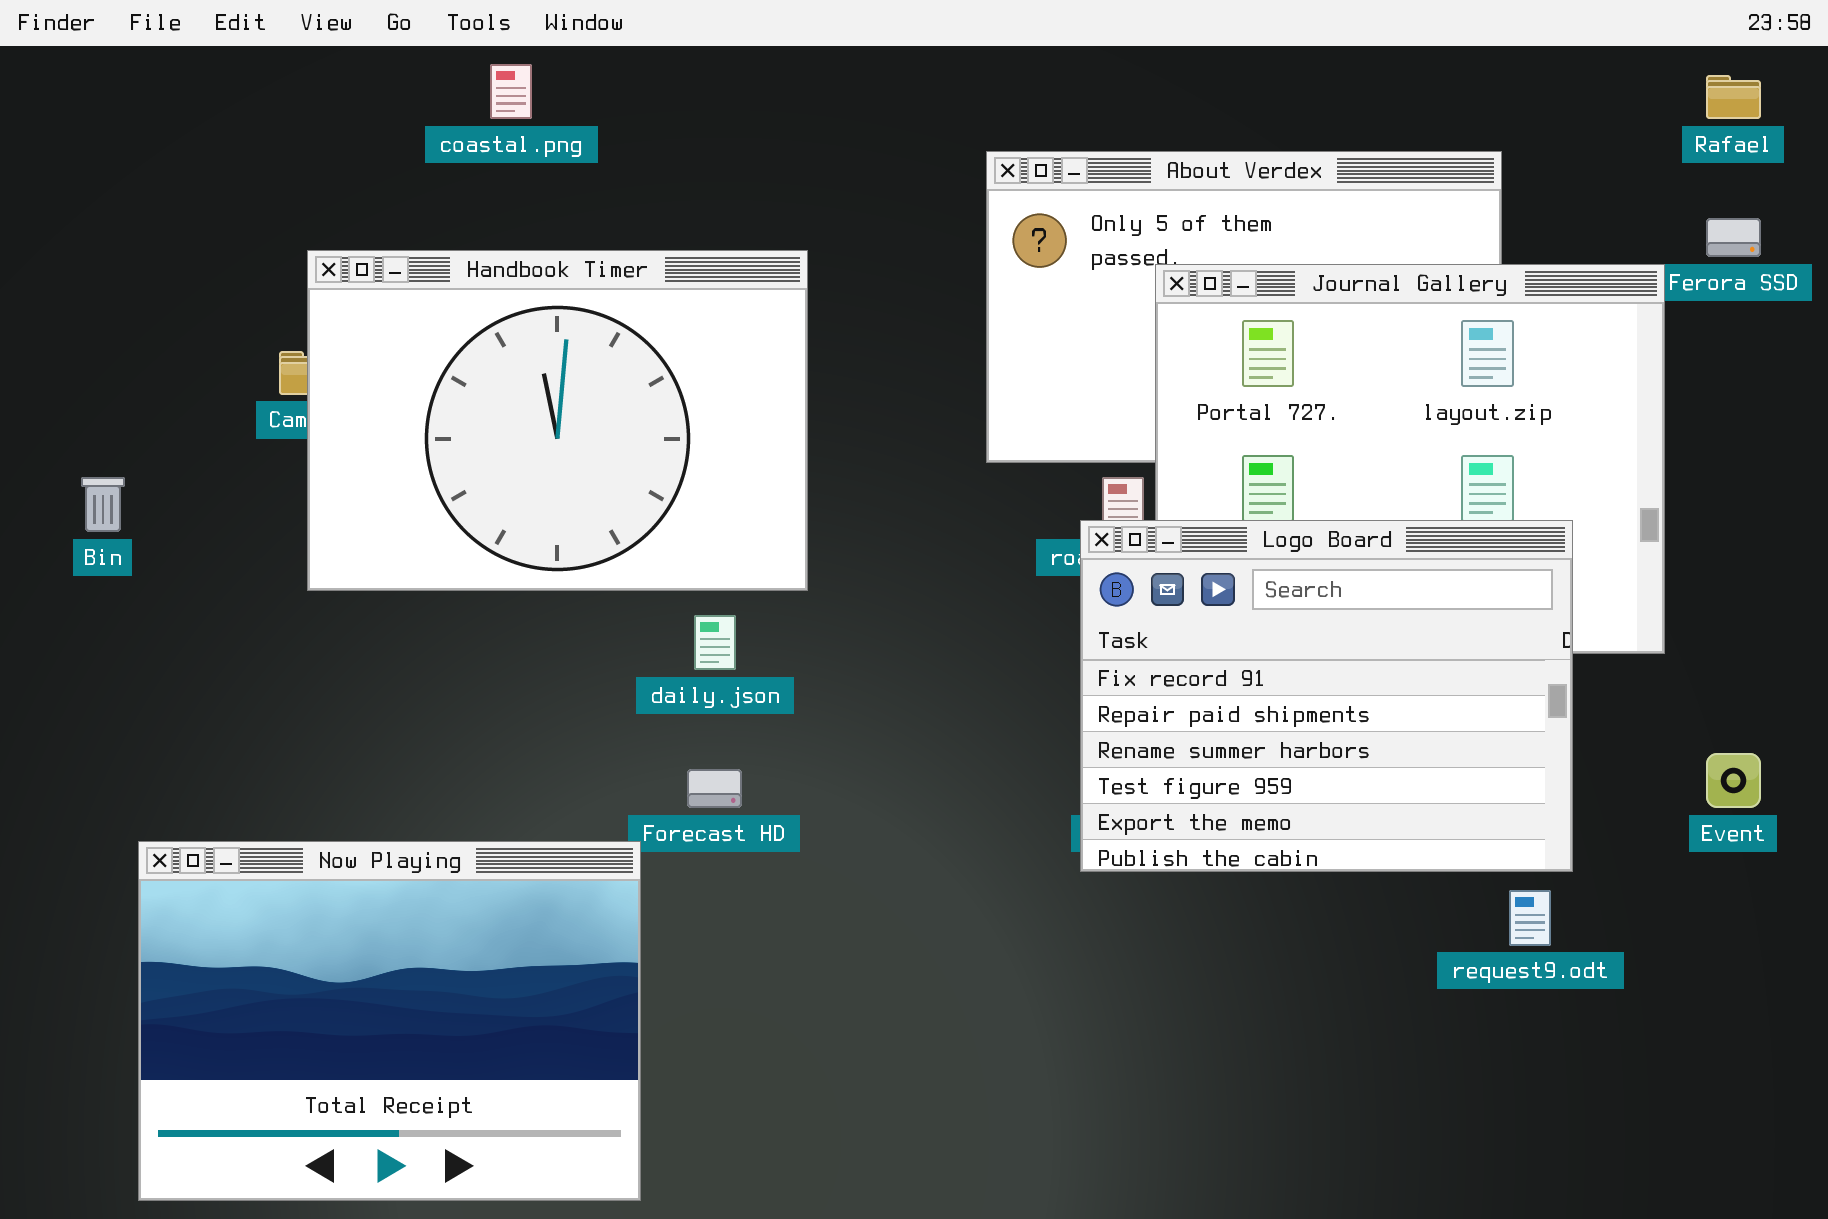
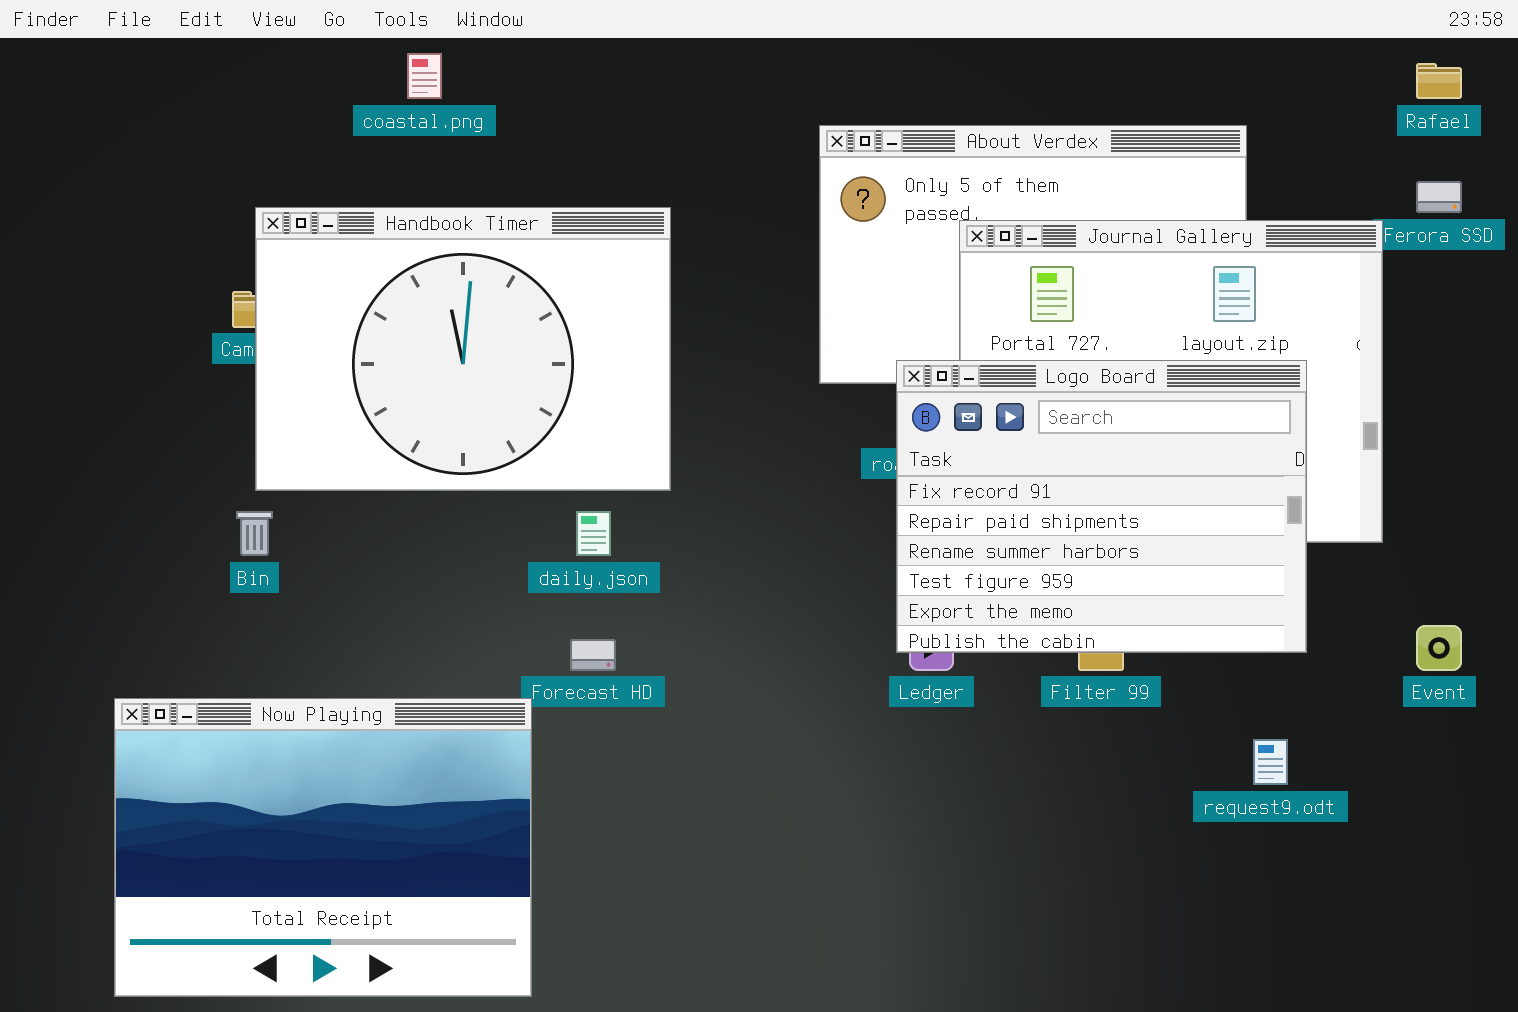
Bin: [81,477,125,532] -> [236,511,273,556], moved
Logo Board: [1080,520,1573,872] -> [896,360,1307,653], moved

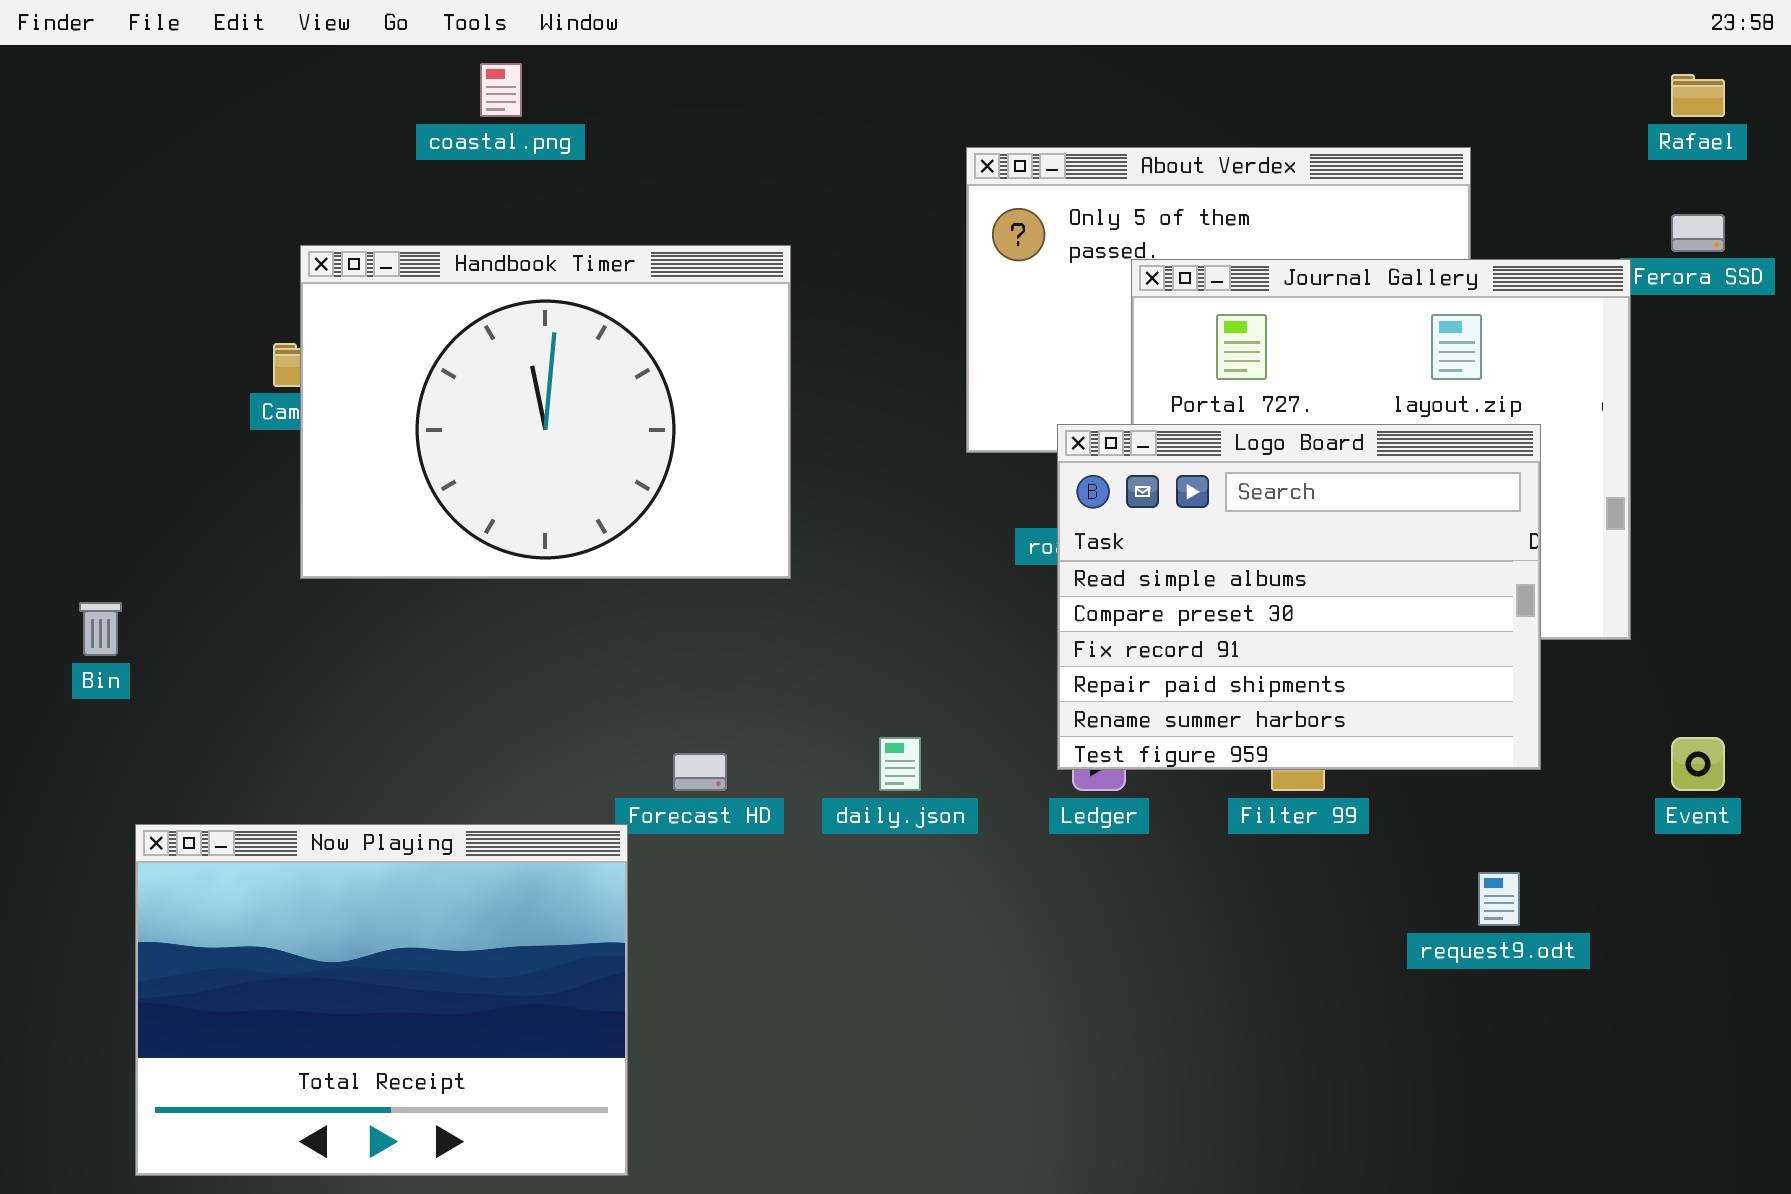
Logo Board: [896,360,1307,653] -> [1057,424,1541,770], scrolled up 2 rows
Bin: [236,511,273,556] -> [79,602,122,656], moved
daily.json: [576,511,611,556] -> [879,737,921,791], moved

